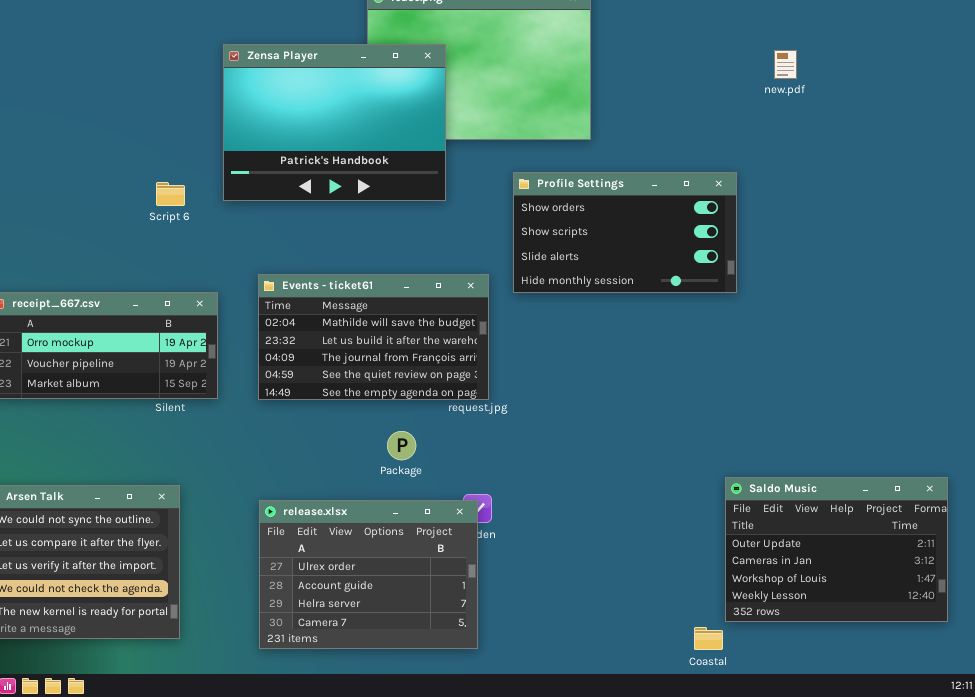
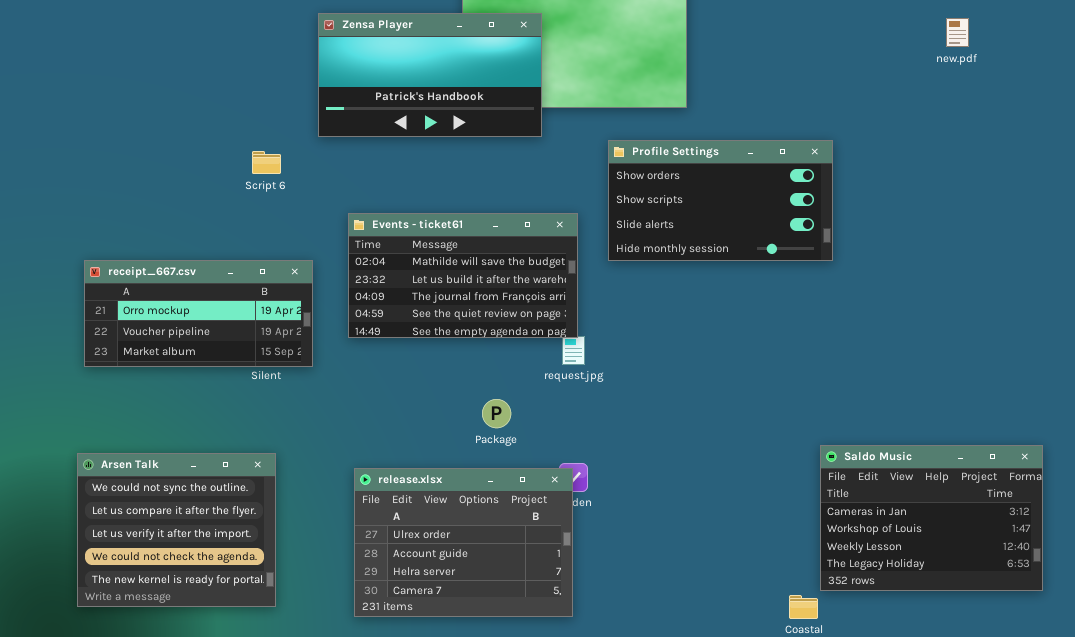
Zensa Player: [223,44,446,201] -> [318,13,542,137], resized
new.pdf: [774,50,797,79] -> [946,18,969,47], moved
Events - ticket61: [258,274,489,400] -> [348,213,578,338], moved
Saldo Music: [725,477,948,622] -> [820,445,1043,591], scrolled down 1 row

